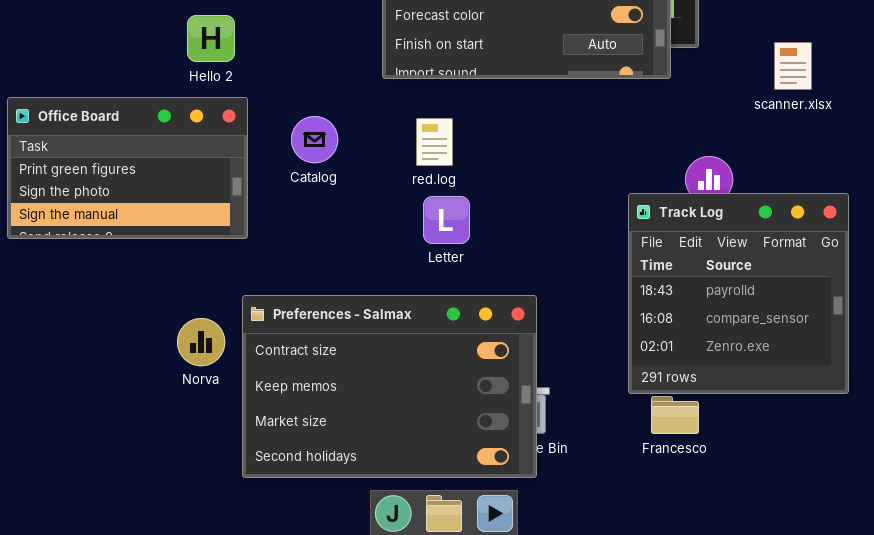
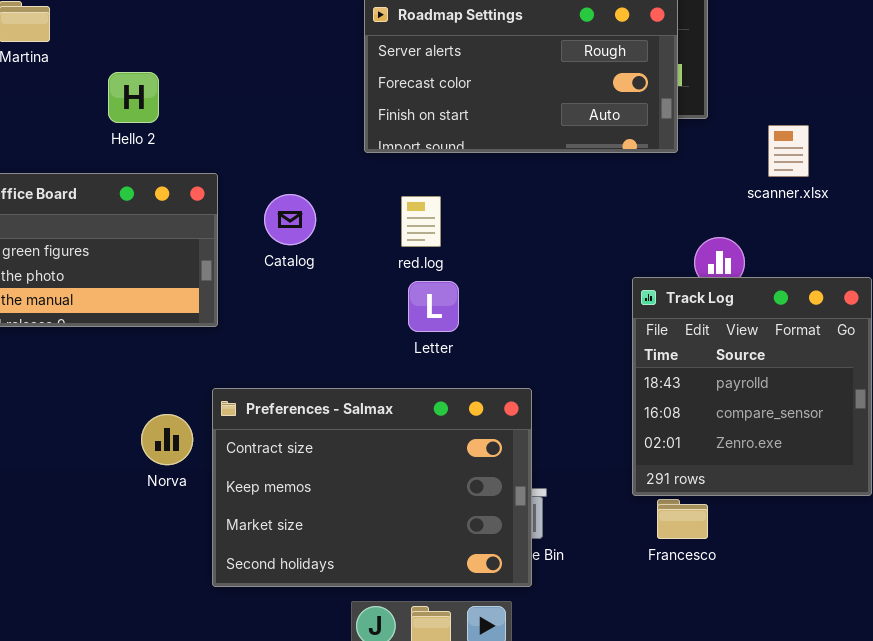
Hello 2: [187,15,235,62] -> [108,72,159,123], moved
scanner.xlsx: [774,42,812,90] -> [768,125,809,177], moved

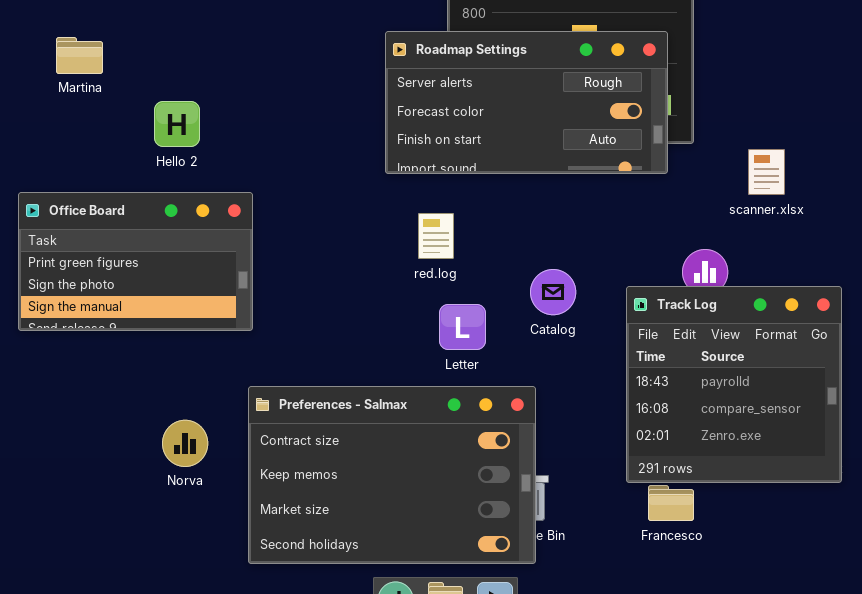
Catalog: [264,194,316,245] -> [530,269,576,315], moved
Letter: [408,281,459,332] -> [439,304,486,350], moved
Norva: [141,414,193,465] -> [162,420,208,467], moved

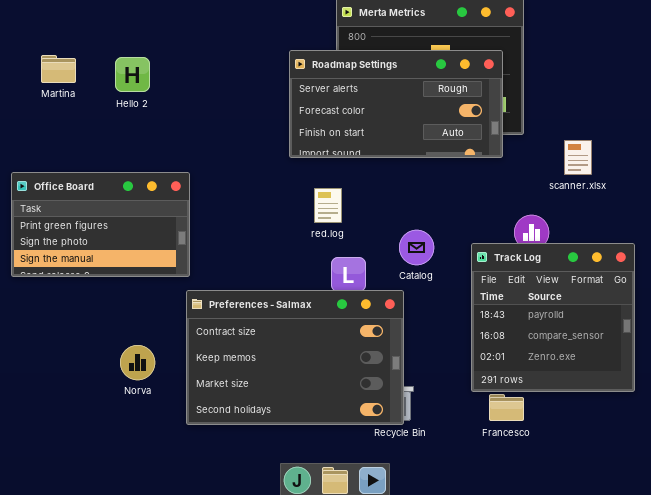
Hello 2: [154,101,200,147] -> [115,57,150,92], moved
Preferences - Salmax: [248,386,536,564] -> [186,290,404,425], moved

